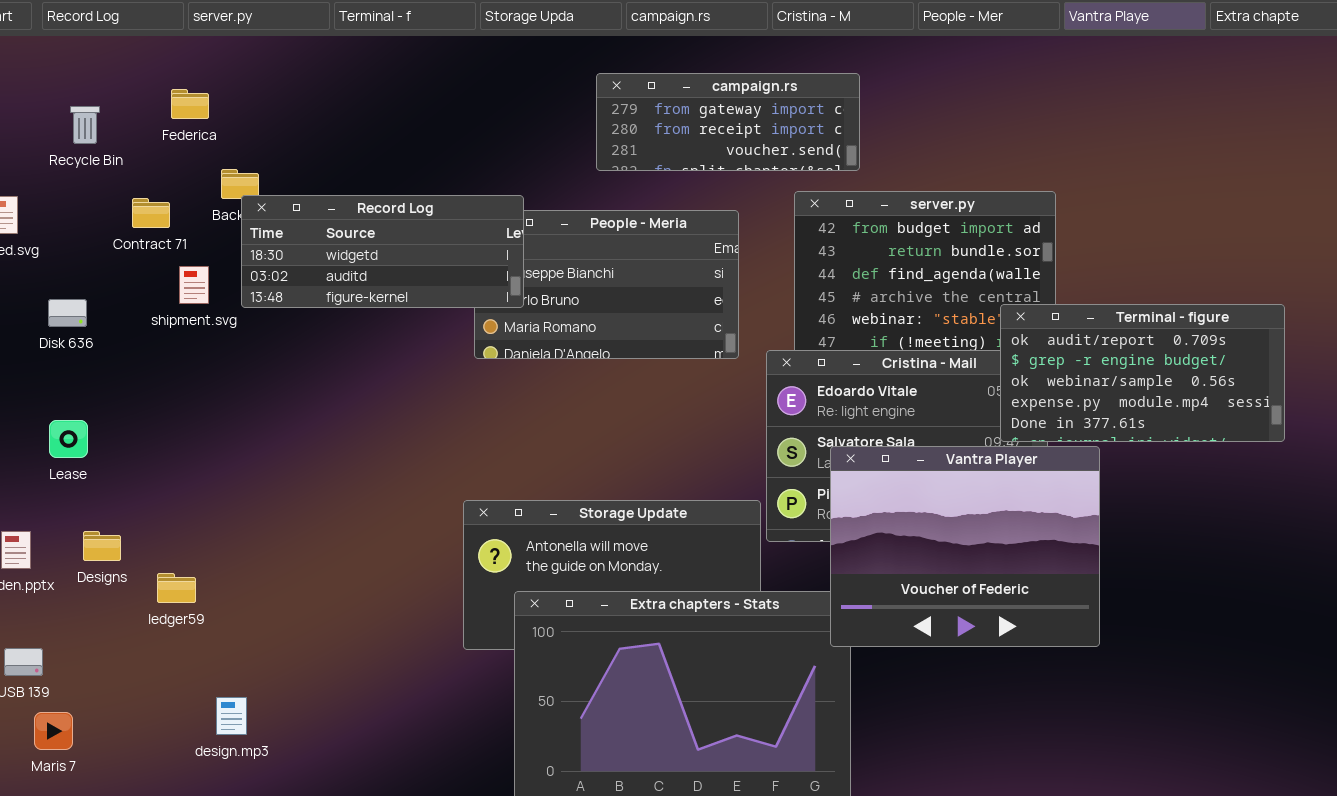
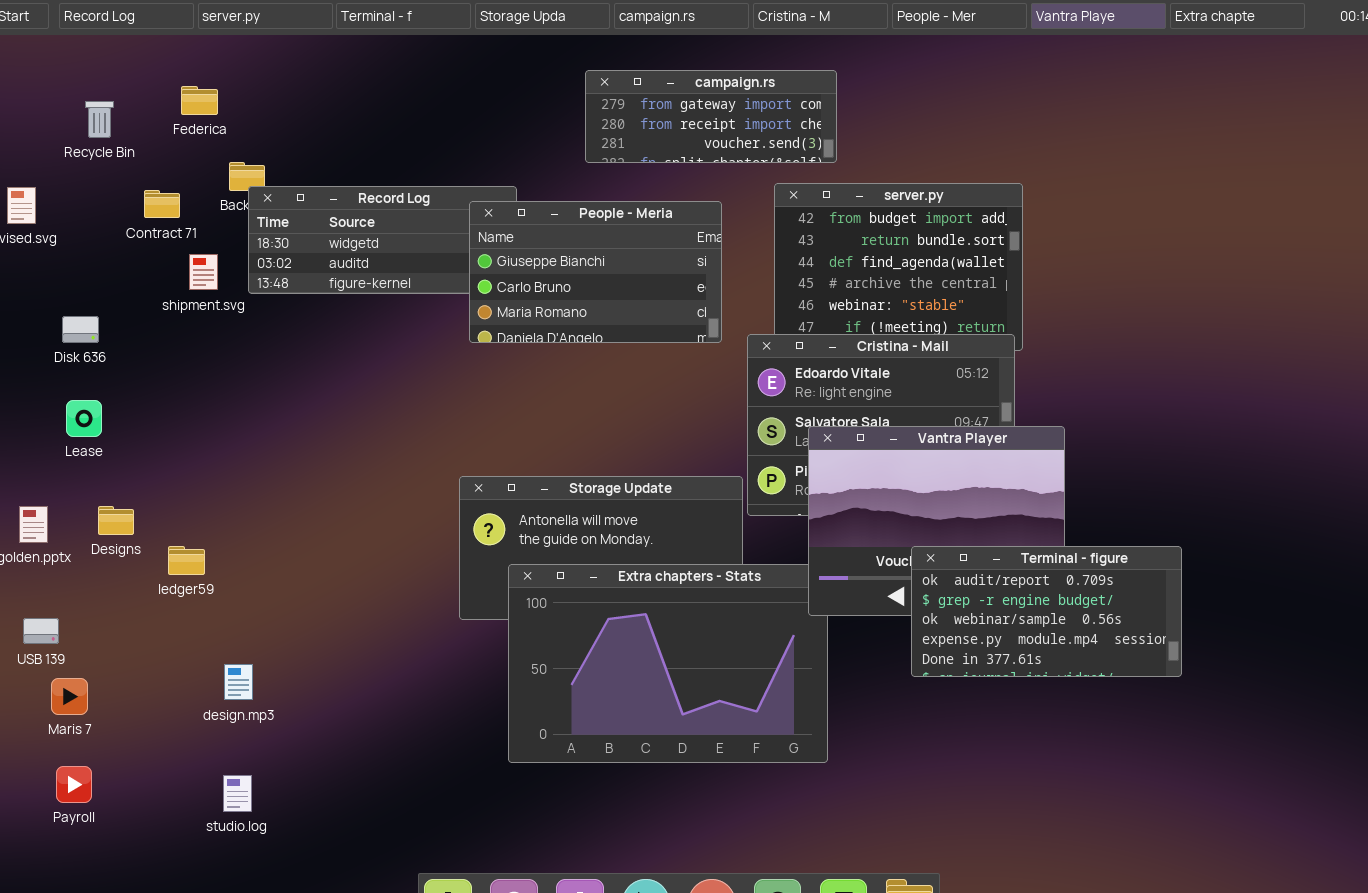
People - Meria: [474,210,739,359] -> [469,201,722,343], raised
Disk 636: [48,299,87,327] -> [62,316,99,343], moved
Terminal - figure: [1000,304,1285,442] -> [911,546,1182,677], moved

